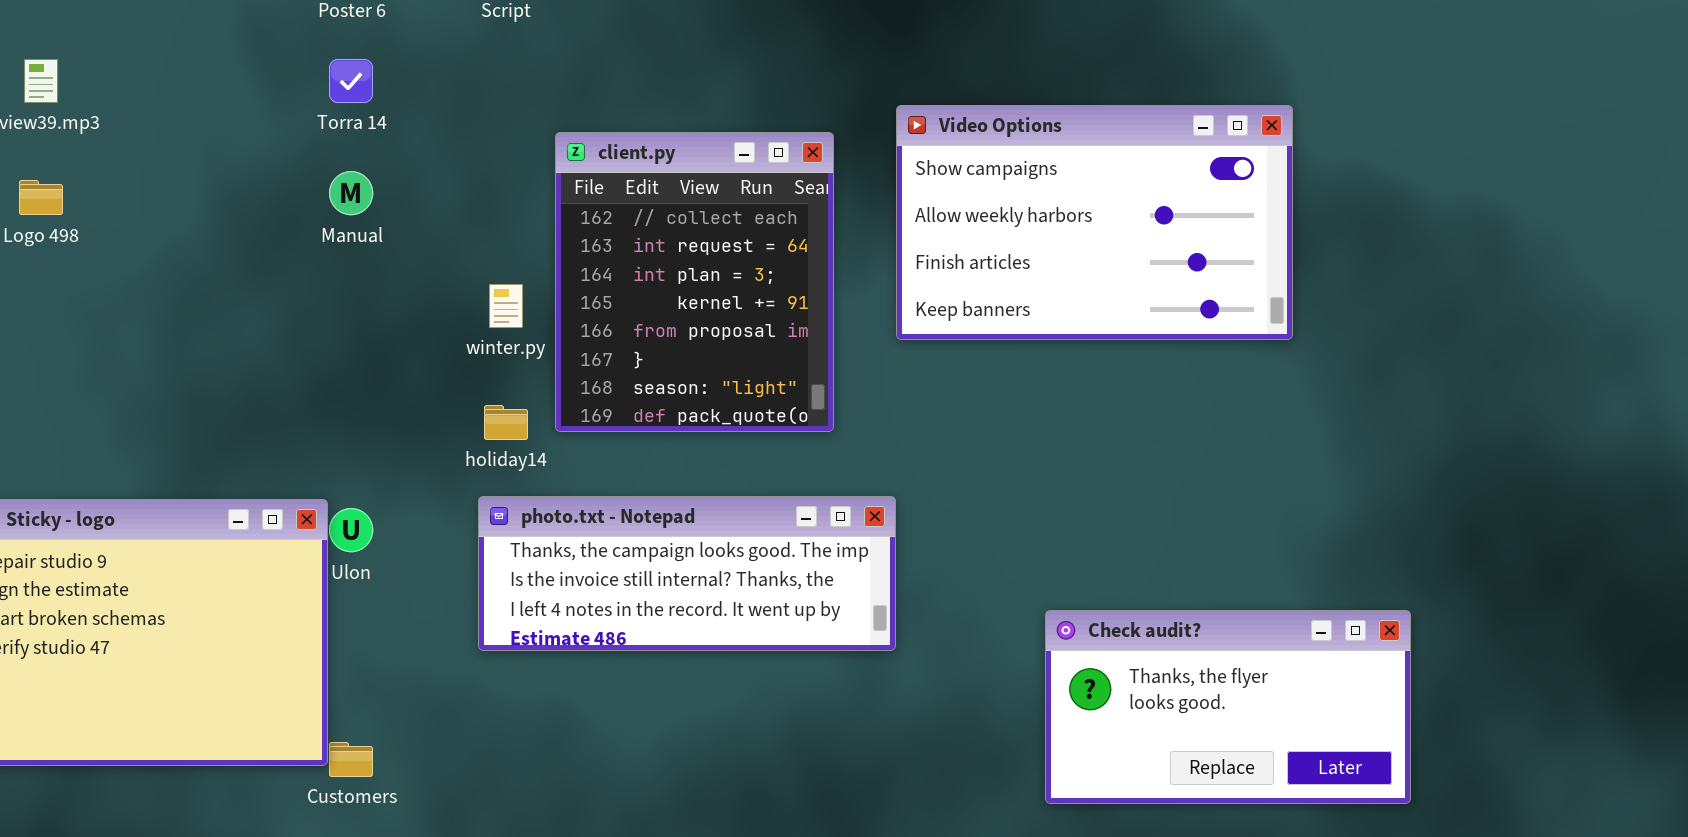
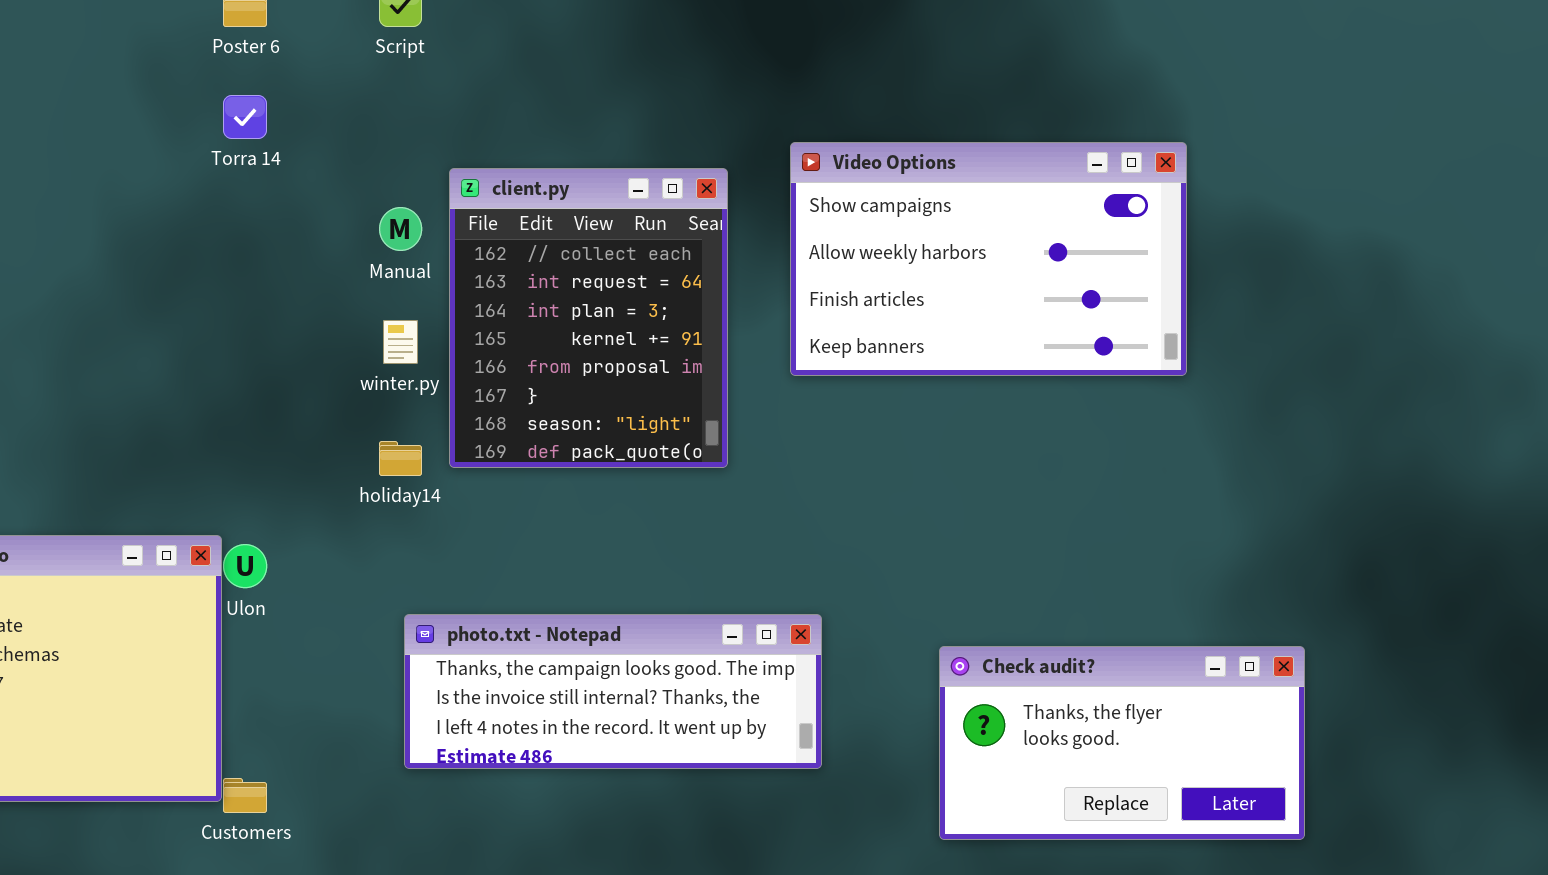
Manual: [329,171,373,215] -> [379,207,422,251], moved
photo.txt - Notepad: [478,496,896,651] -> [404,614,822,769], moved

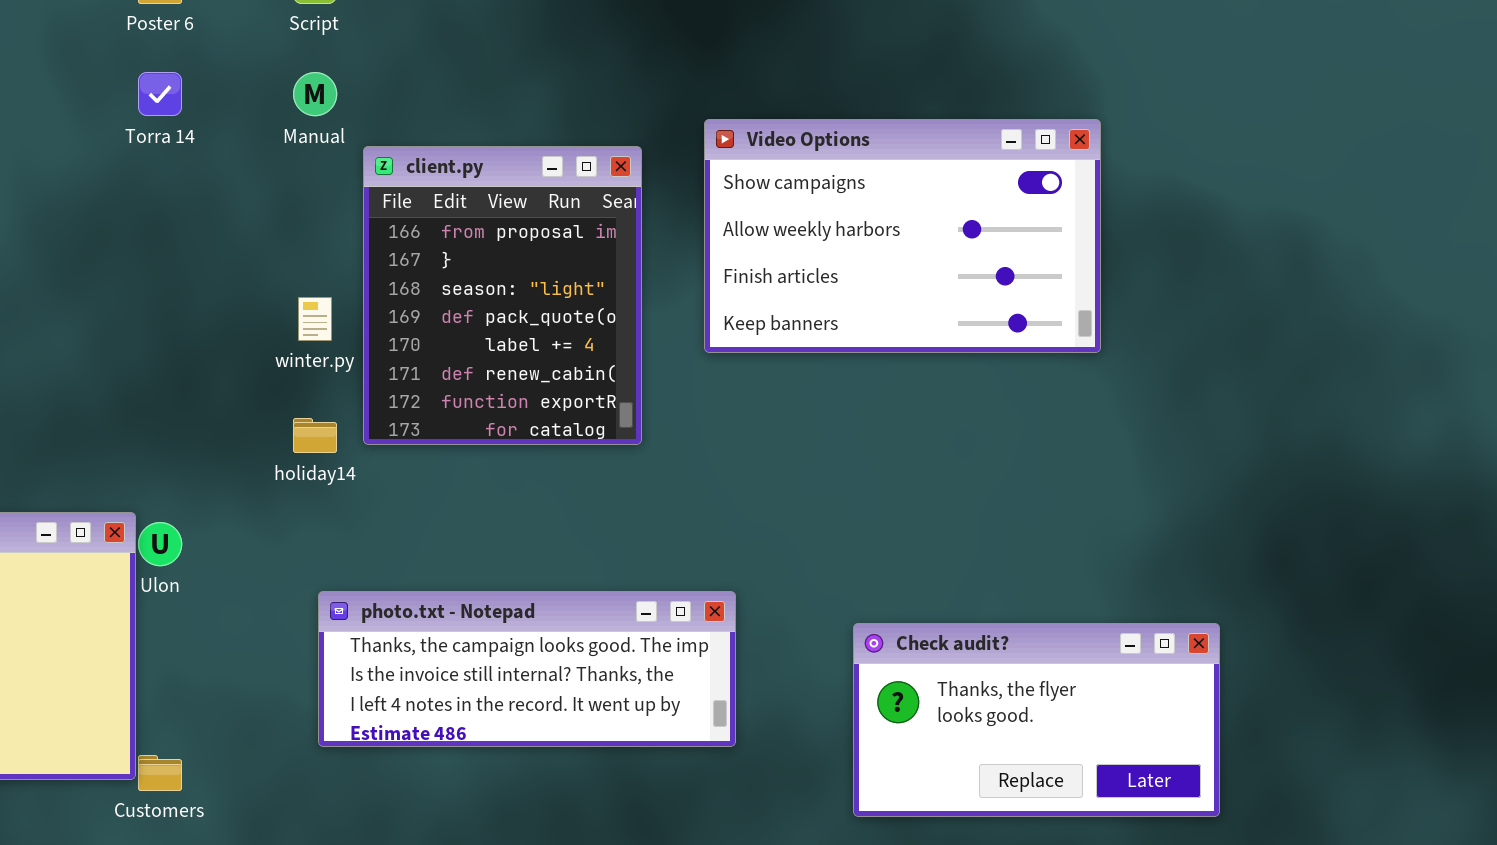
client.py: [449,168,728,468] -> [363,146,642,445], scrolled down 4 rows
Manual: [379,207,422,251] -> [293,72,337,116], moved

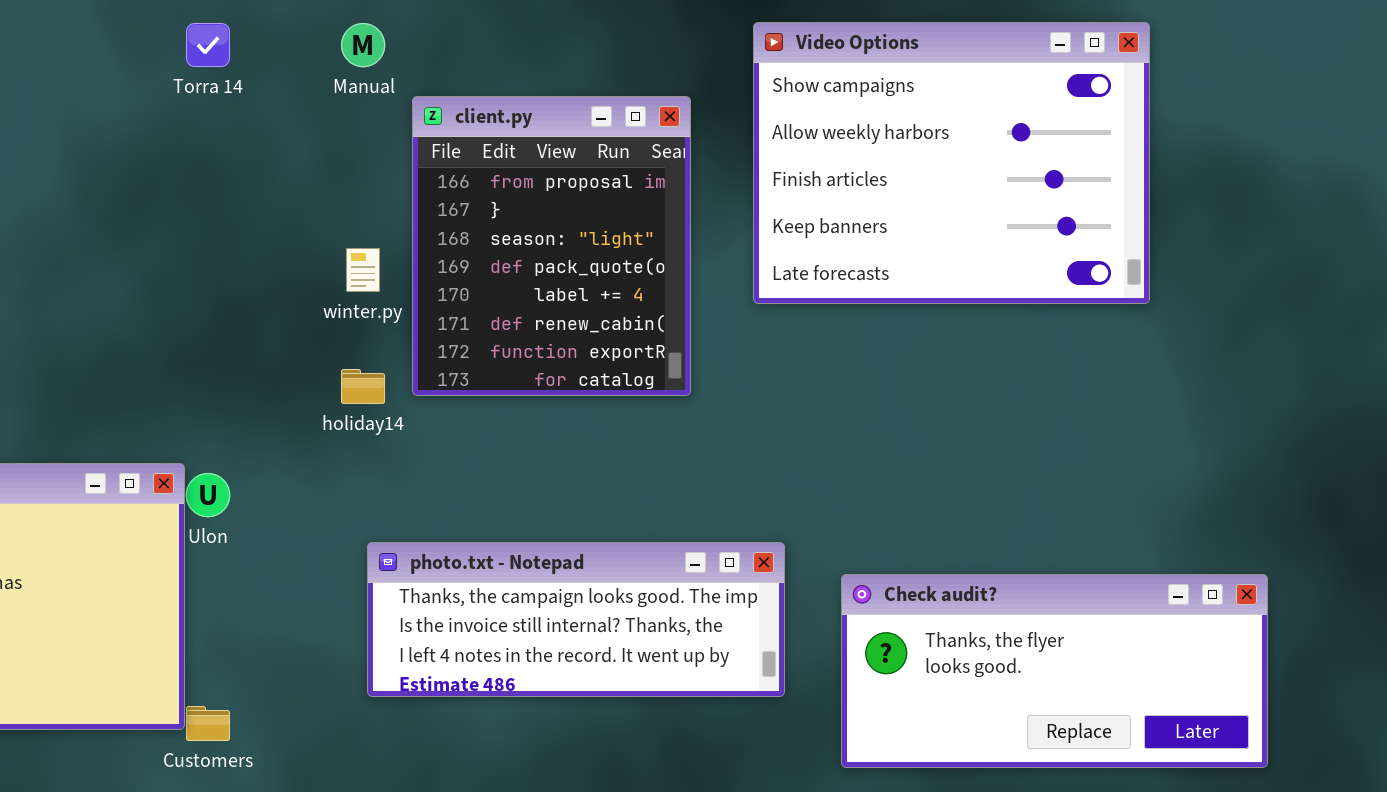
Video Options: [704,119,1101,353] -> [753,22,1150,304], resized
Check audit?: [853,623,1220,817] -> [841,574,1268,768], resized

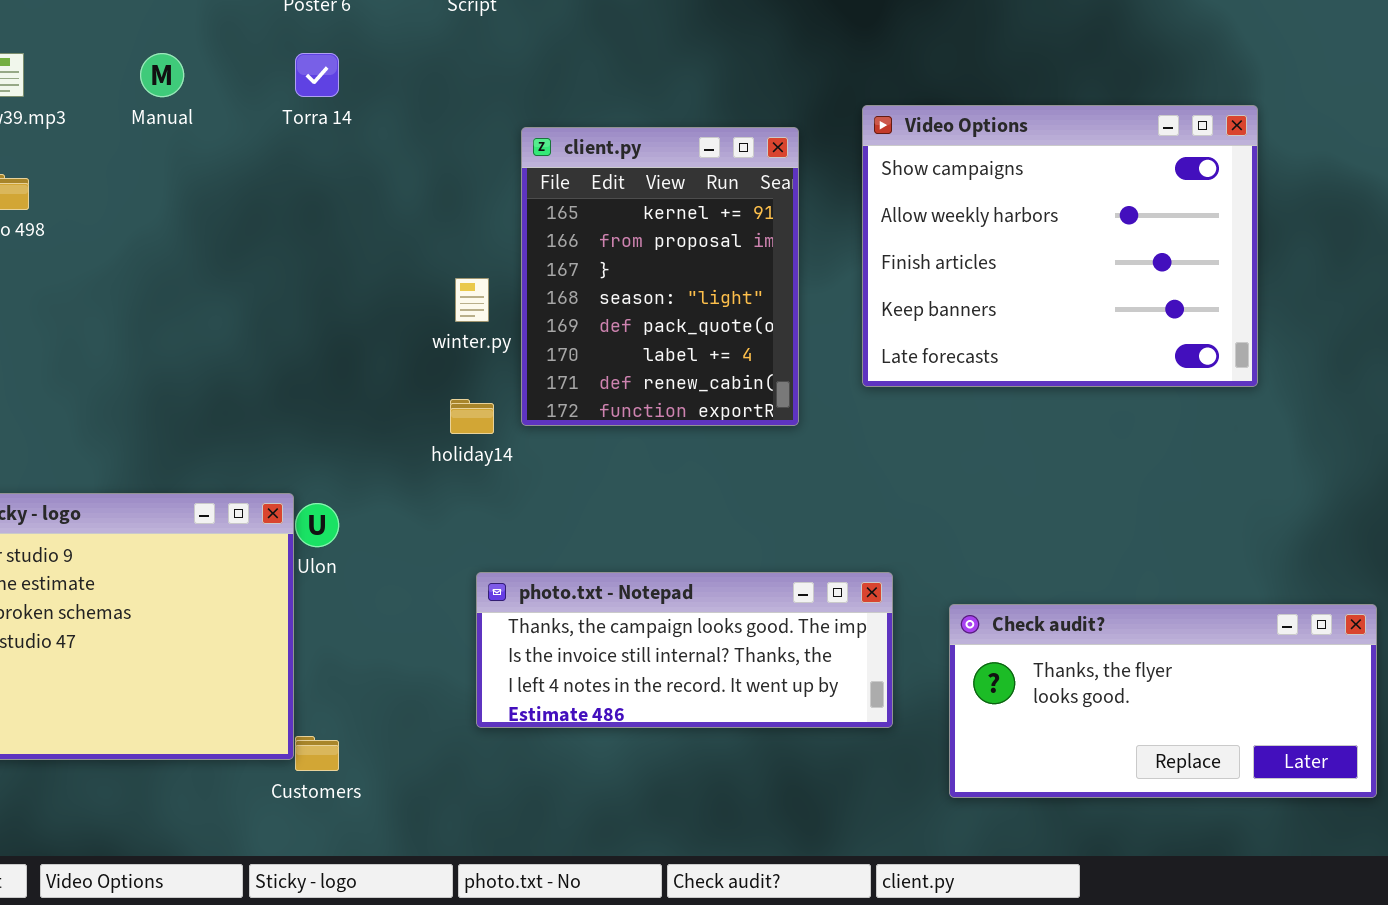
Video Options: [753,22,1150,304] -> [862,105,1258,387], moved
Manual: [341,23,385,67] -> [140,53,184,97], moved
client.py: [412,96,691,396] -> [521,127,799,426], scrolled up 1 row

